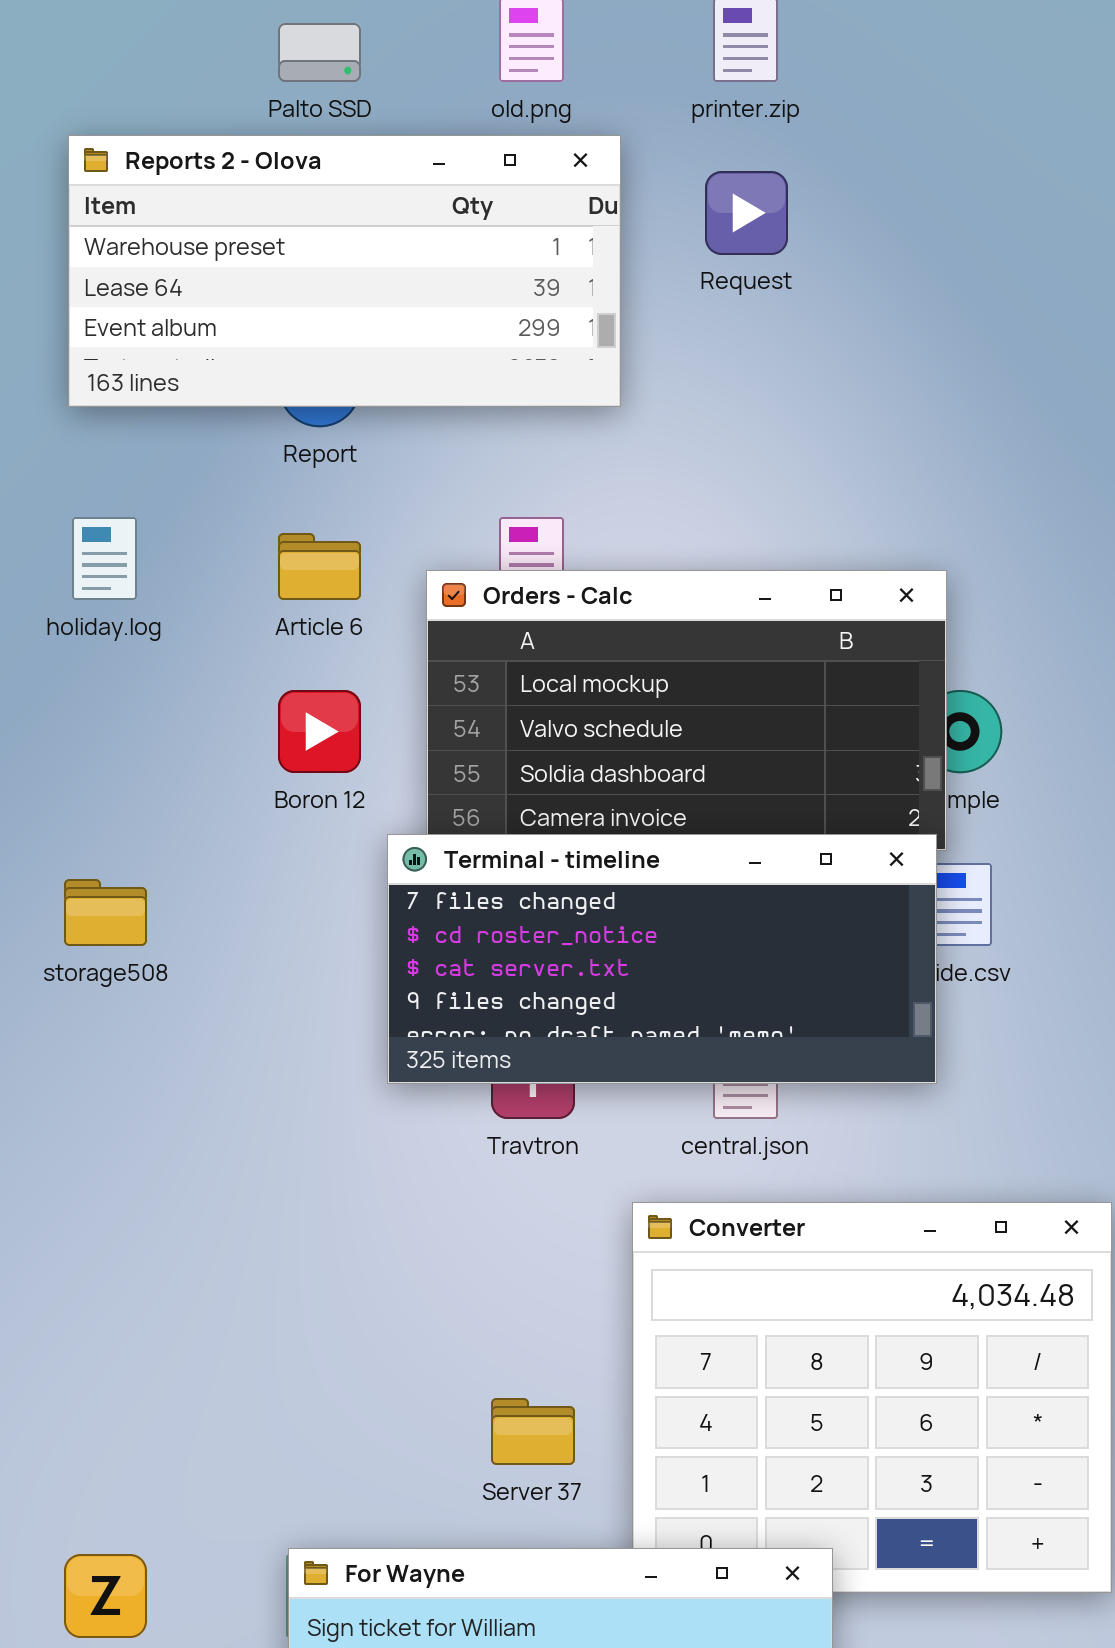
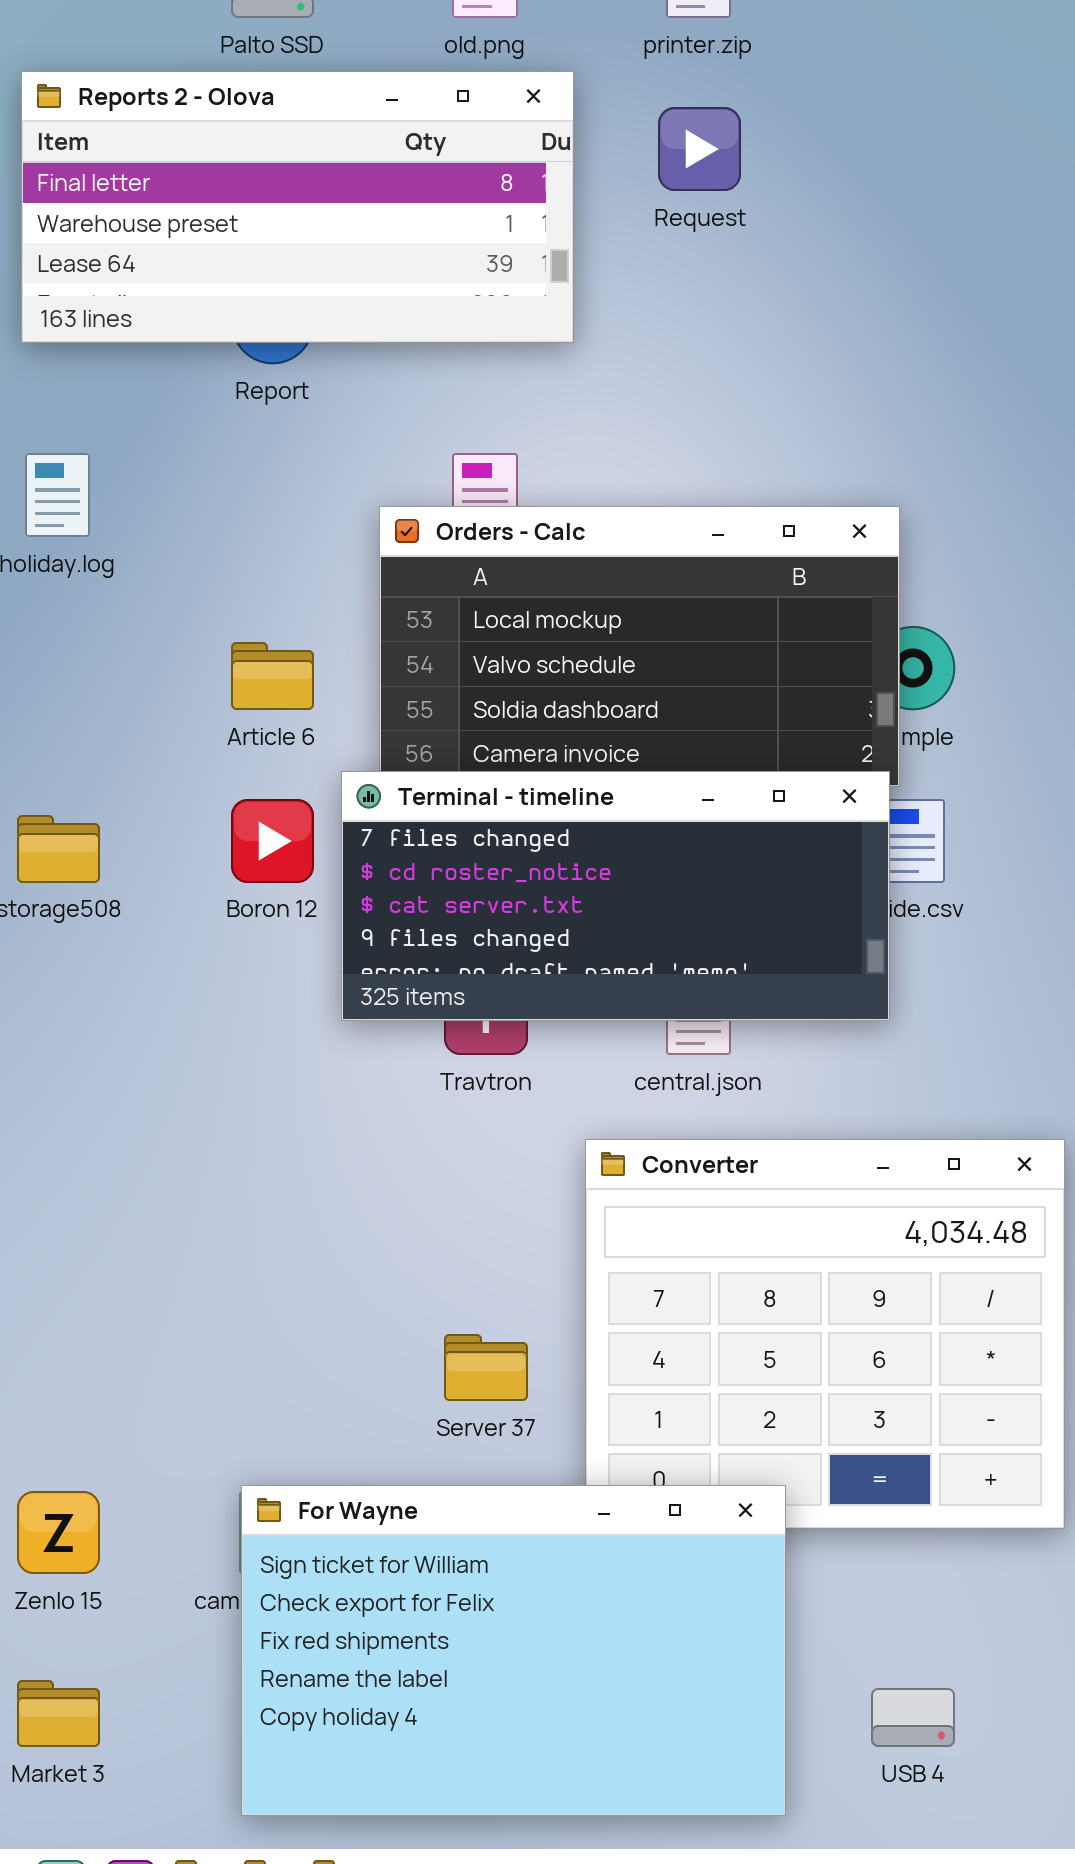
Reports 2 - Olova: [68,135,621,407] -> [21,71,574,343], scrolled up 1 row
Article 6: [278,533,361,600] -> [231,642,314,710], moved
Boron 12: [278,690,361,773] -> [231,799,314,883], moved

